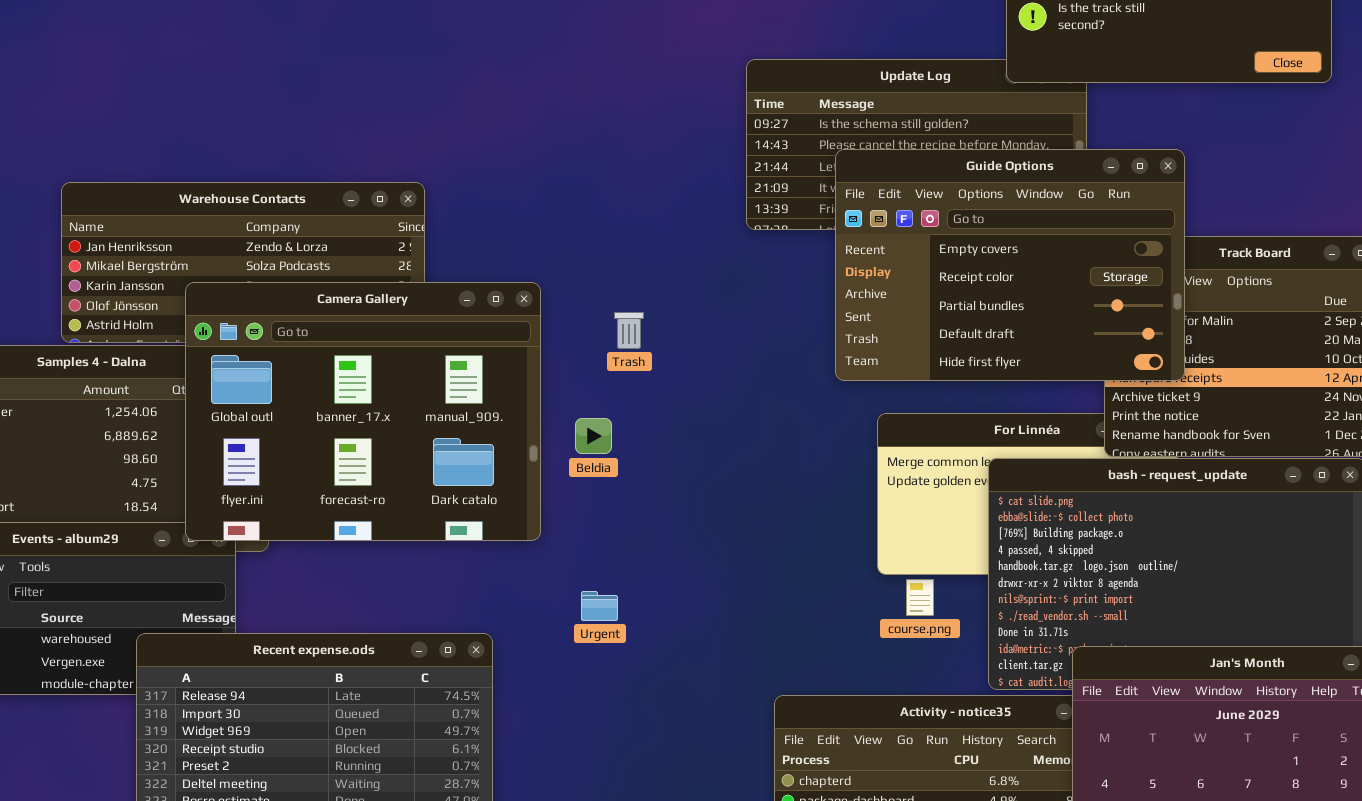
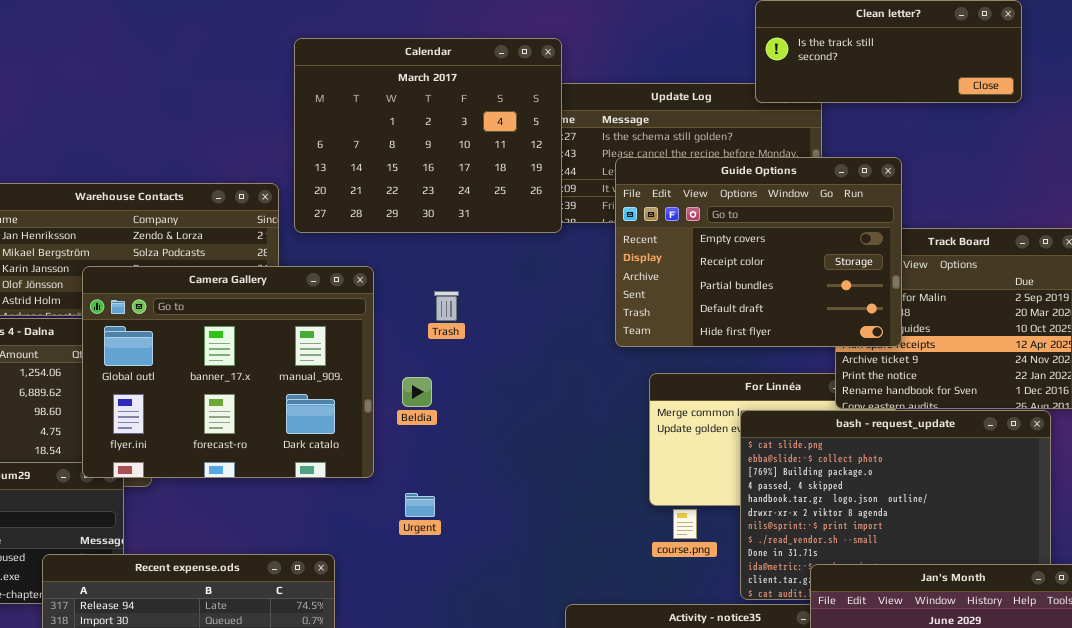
Calendar: none -> [294,38,562,233], opened
Urgent: [581,591,618,621] -> [405,493,435,517], moved

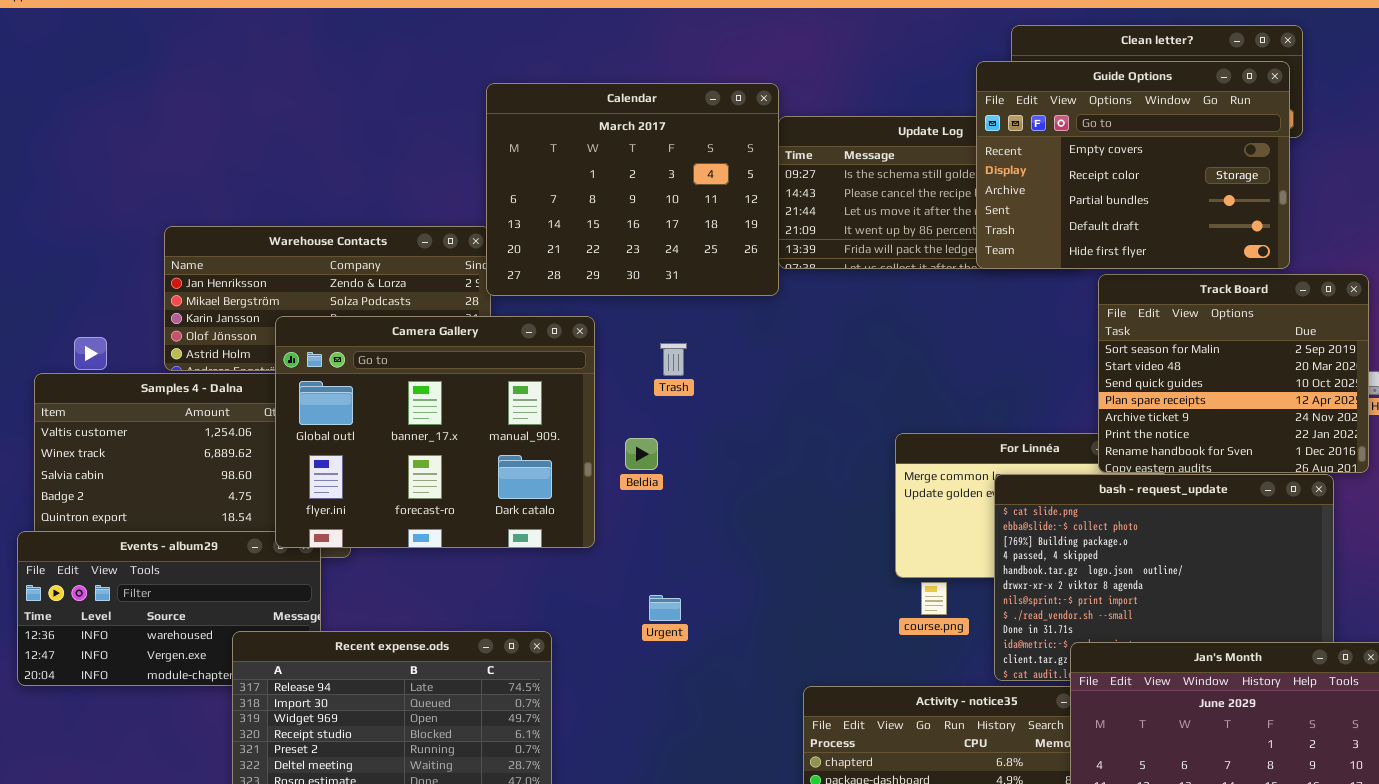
Calendar: [294,38,562,233] -> [486,83,779,296], moved
Guide Options: [615,157,902,347] -> [976,61,1290,269], moved
Urgent: [405,493,435,517] -> [649,595,681,621], moved

